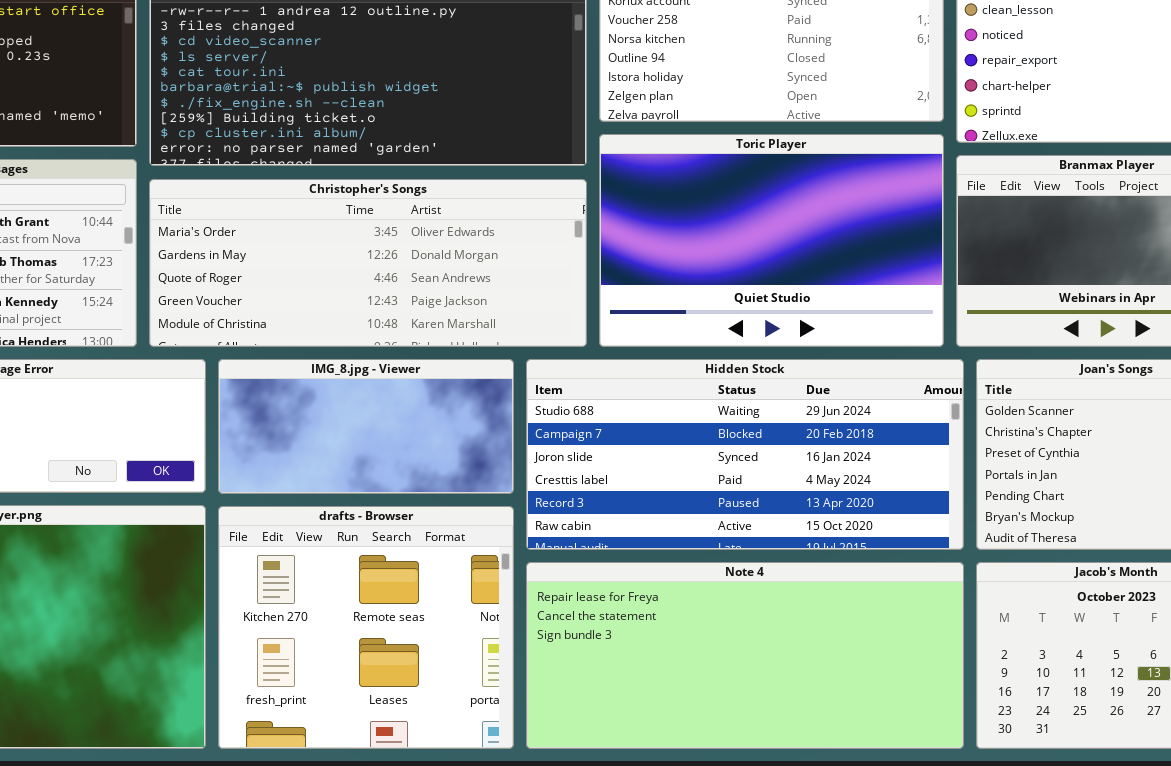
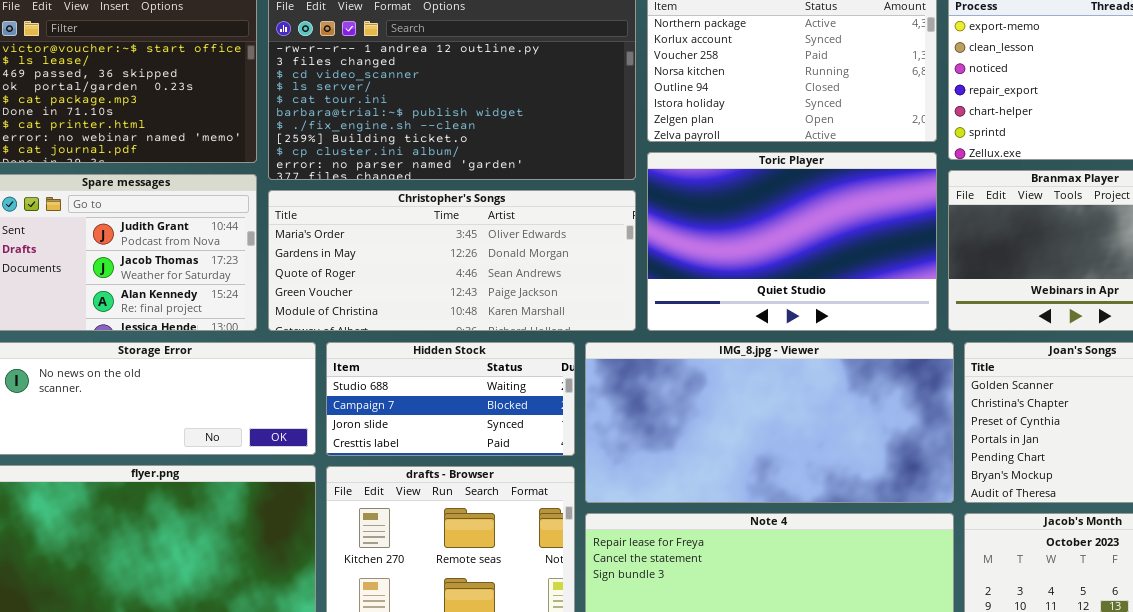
IMG_8.jpg - Viewer: [218,359,514,494] -> [585,342,954,503], moved, resized
Hidden Stock: [526,359,964,550] -> [326,342,575,456], moved, resized

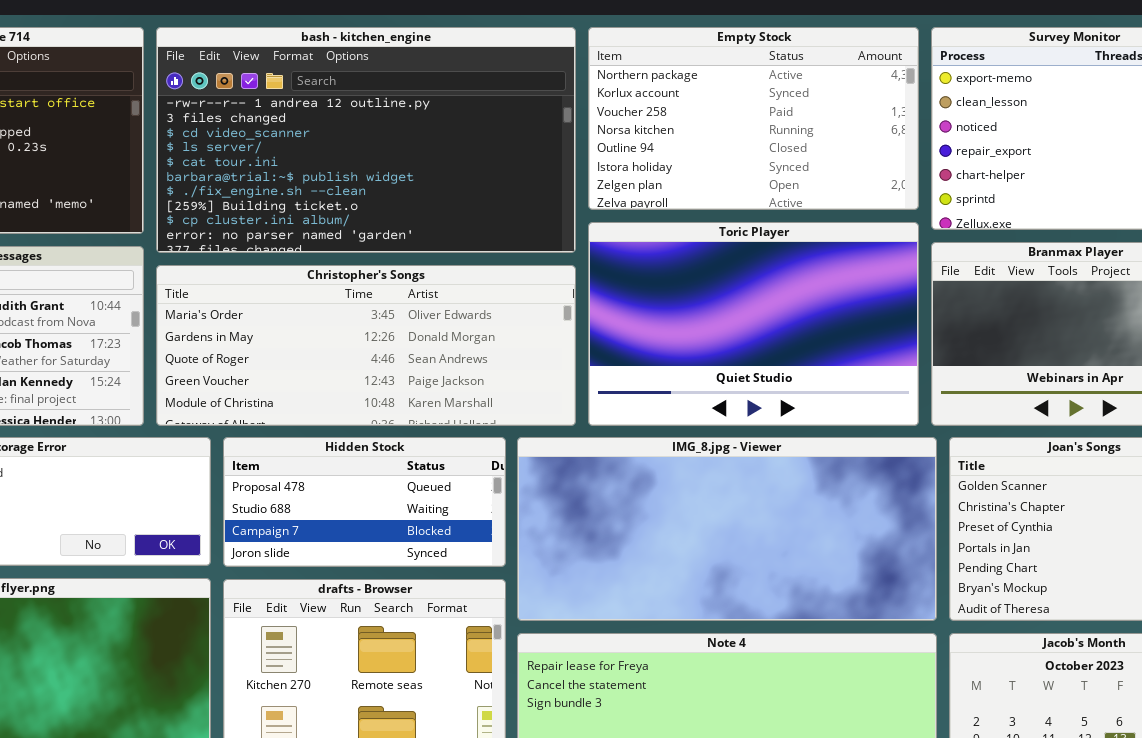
Hidden Stock: [326,342,575,456] -> [223,437,506,567], scrolled up 1 row

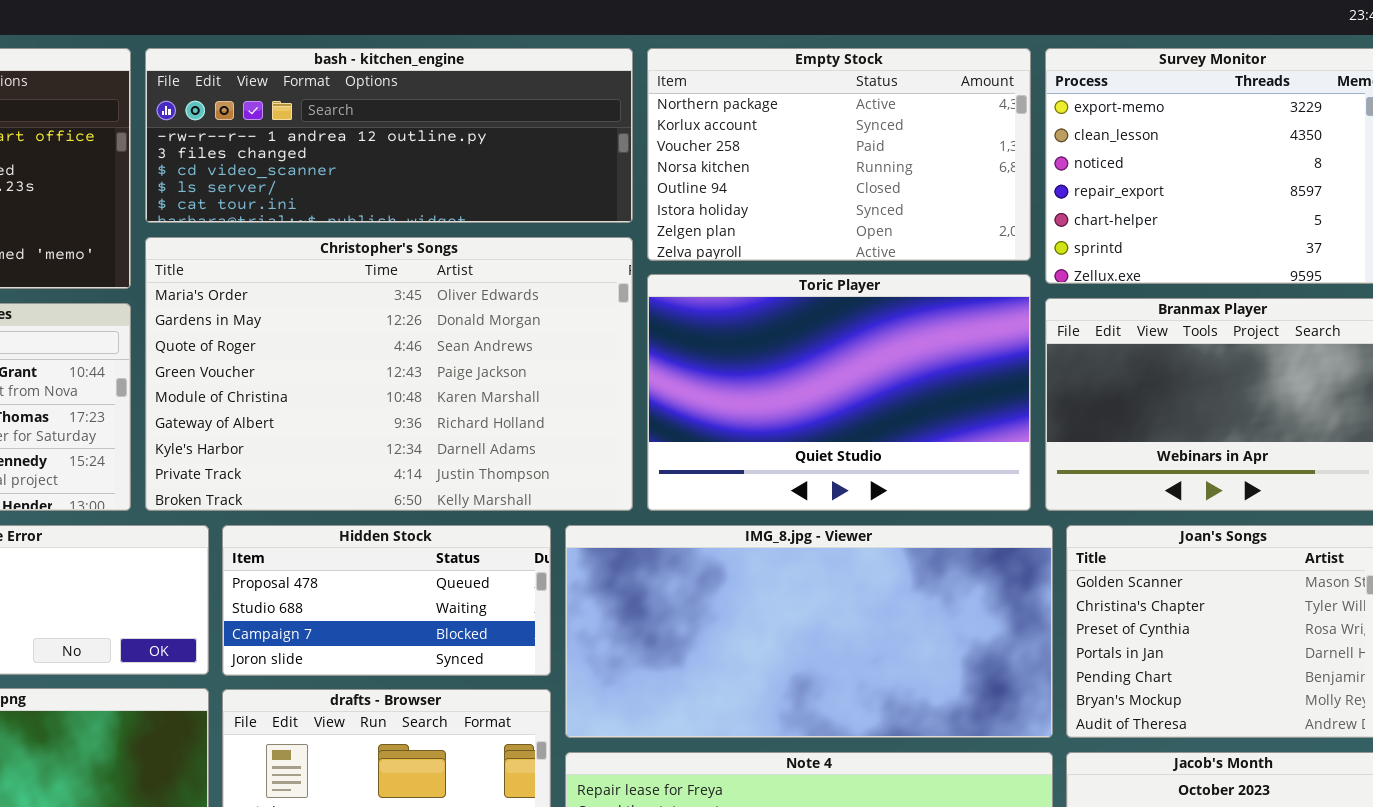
bash - kitchen_engine: [156,27,576,253] -> [145,48,633,223], resized
Christopher's Songs: [156,265,576,426] -> [145,237,633,511], resized

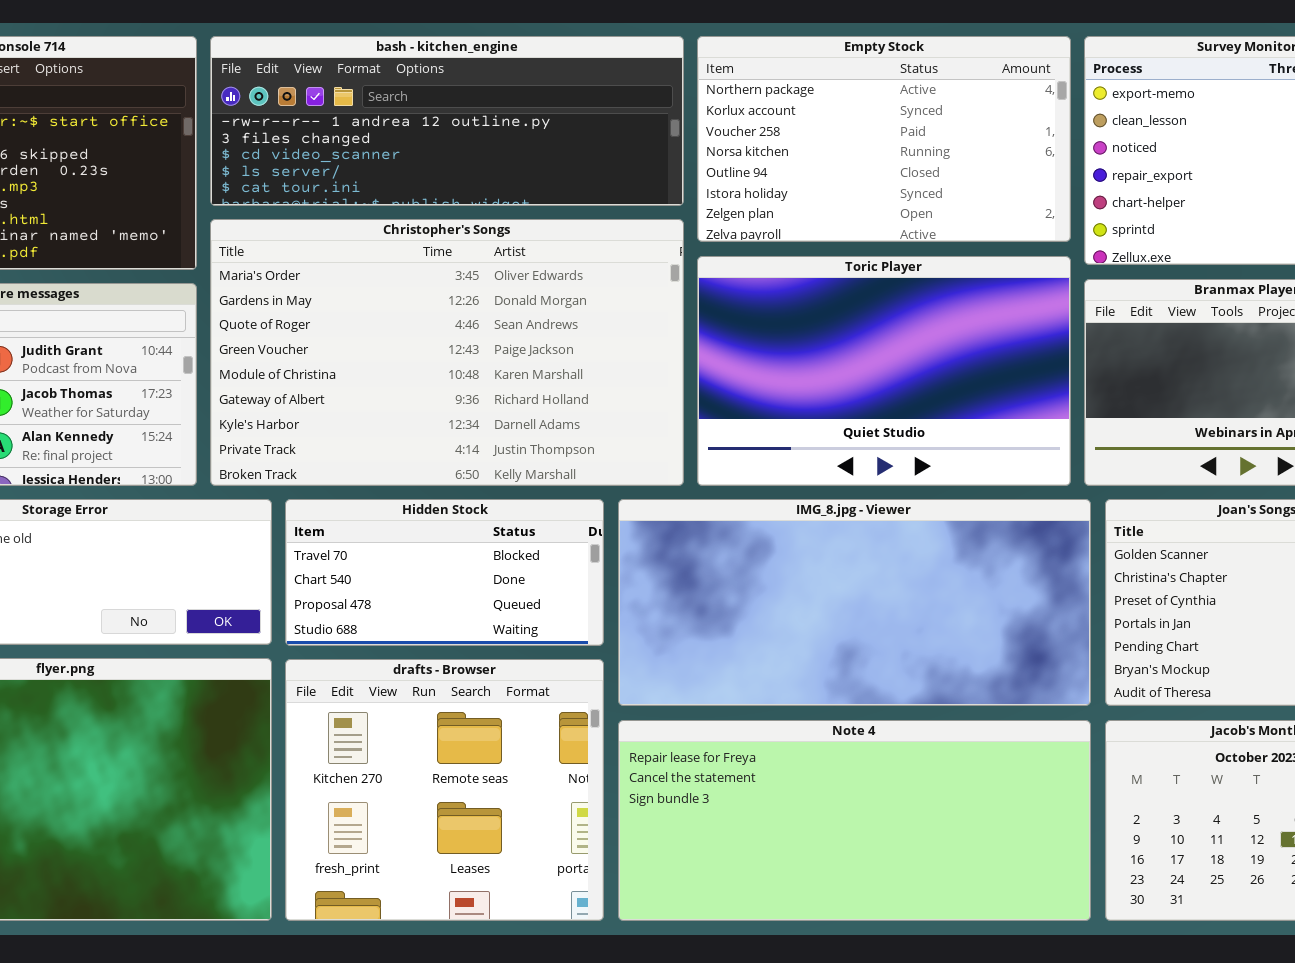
Hidden Stock: [222,525,551,676] -> [285,499,604,646], scrolled up 2 rows

